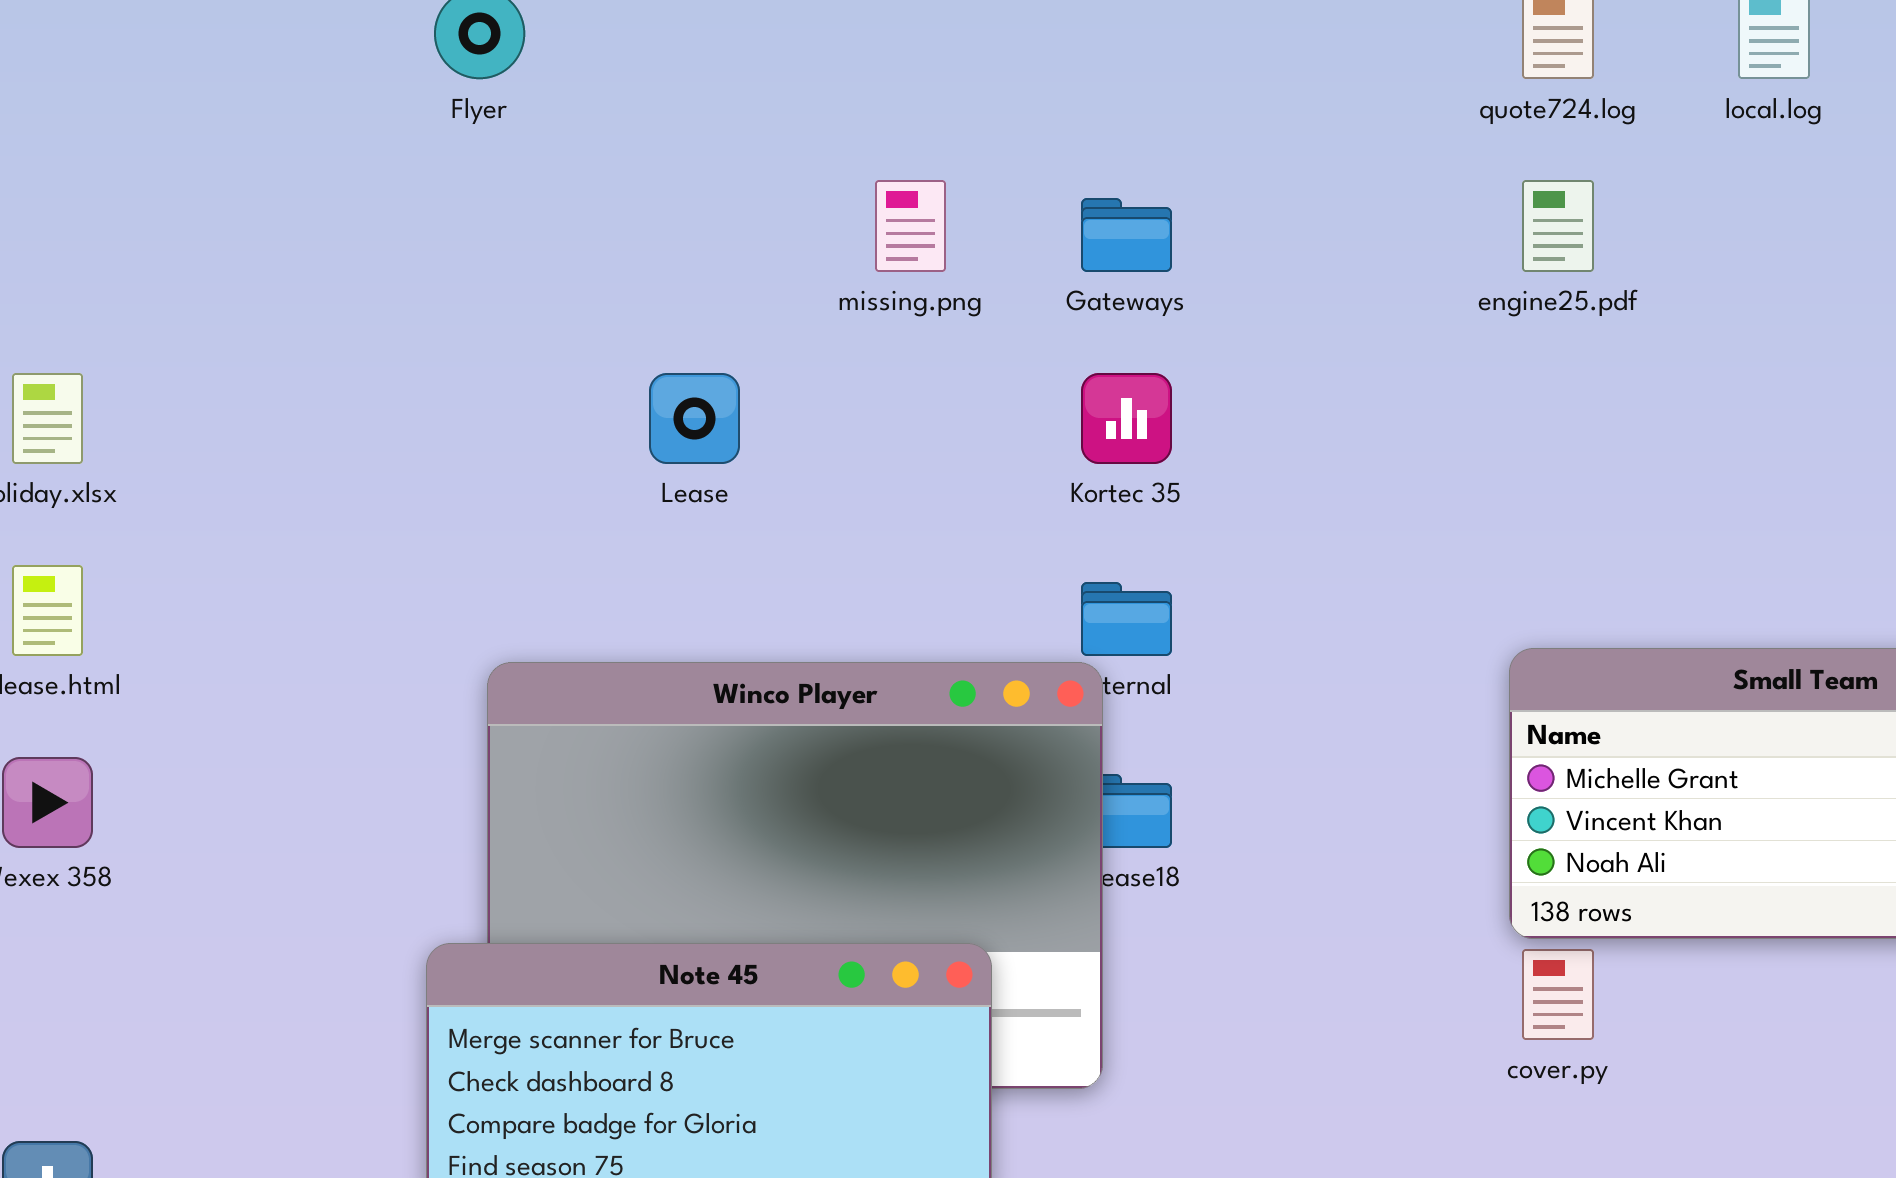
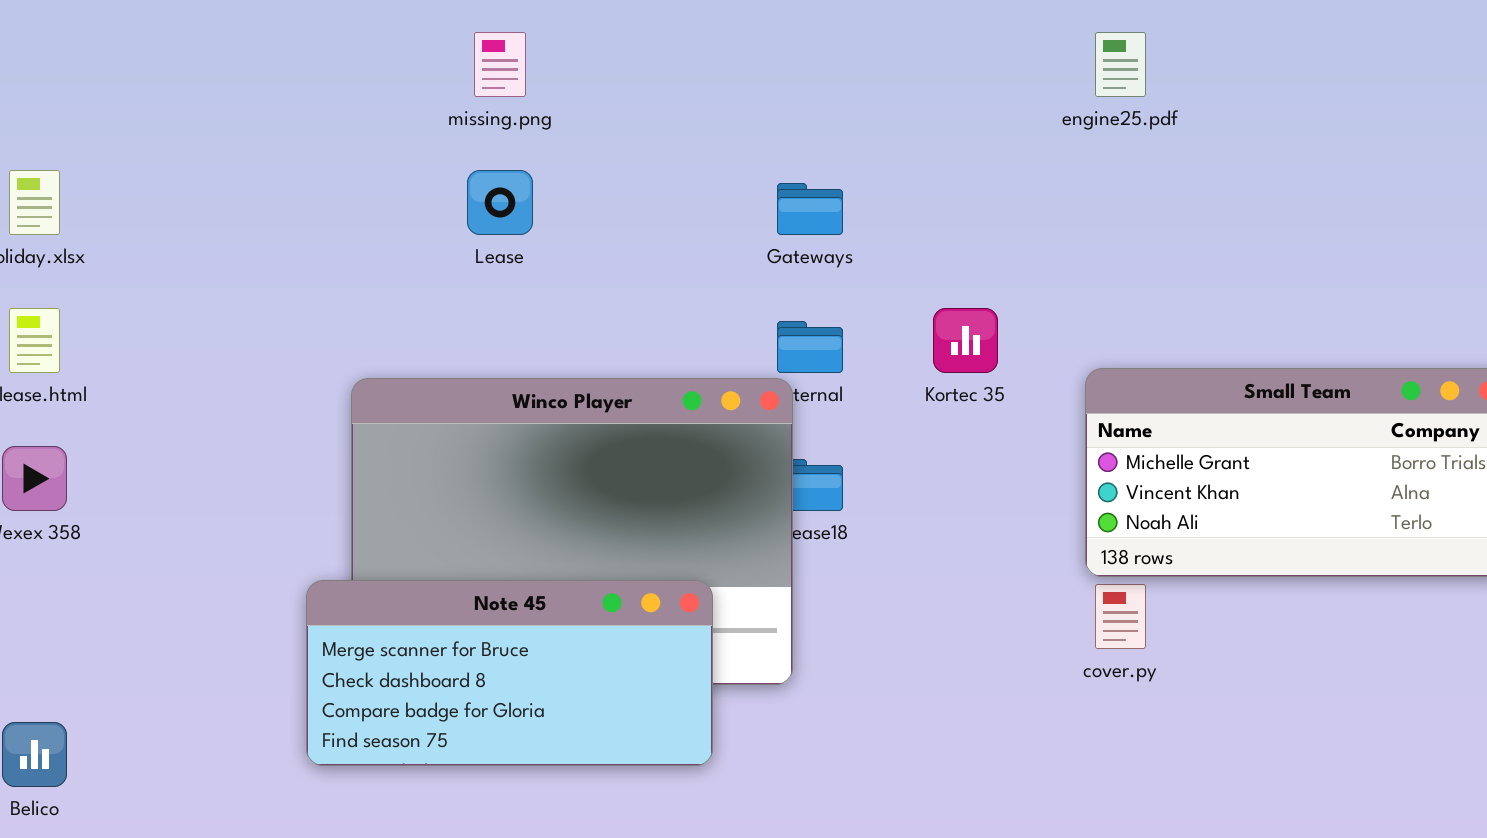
missing.png: [875,180,946,272] -> [474,32,526,97], moved
Gateways: [1081,198,1172,272] -> [777,183,843,235], moved
Kortec 35: [1081,373,1172,464] -> [933,308,998,373], moved

